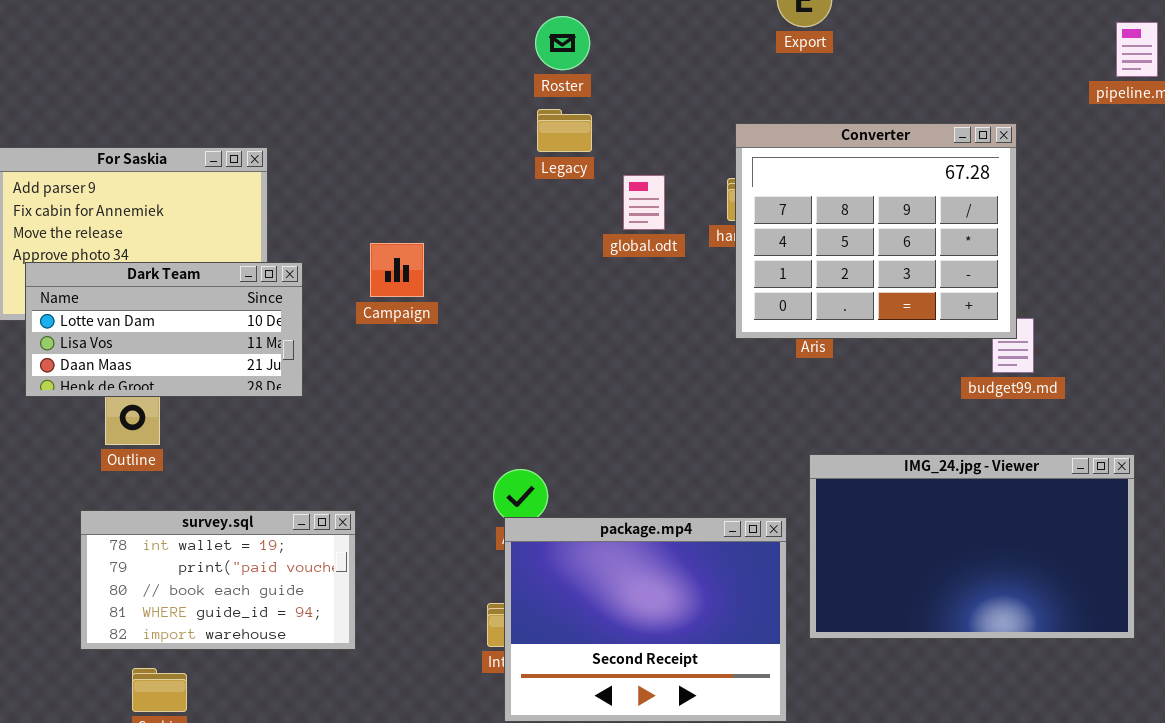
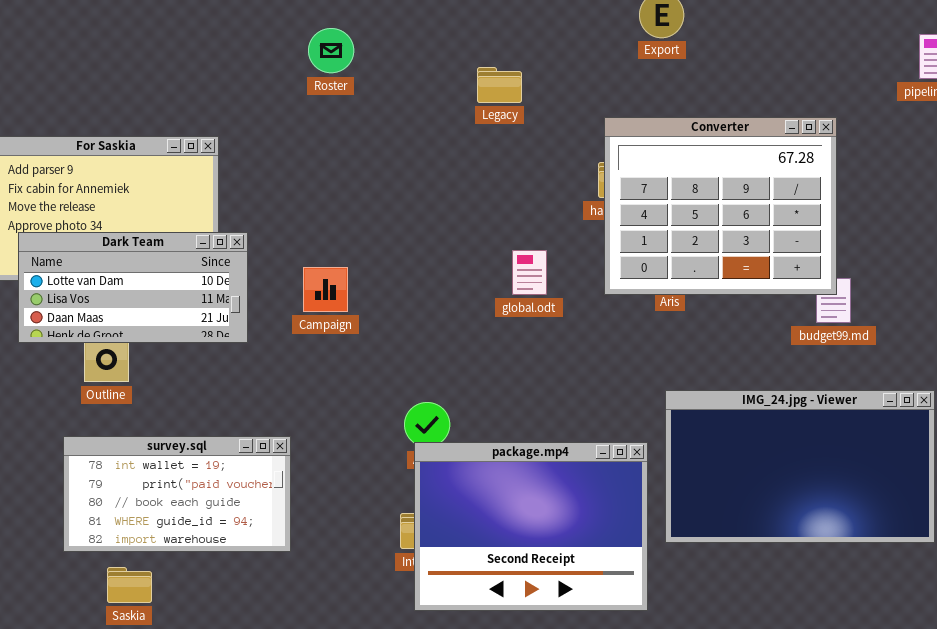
Roster: [535,16,590,70] -> [308,28,354,73], moved
Legacy: [537,109,592,152] -> [477,67,522,103], moved
global.odt: [623,175,665,230] -> [512,250,547,295], moved
Campaign: [370,243,424,297] -> [303,267,348,312], moved

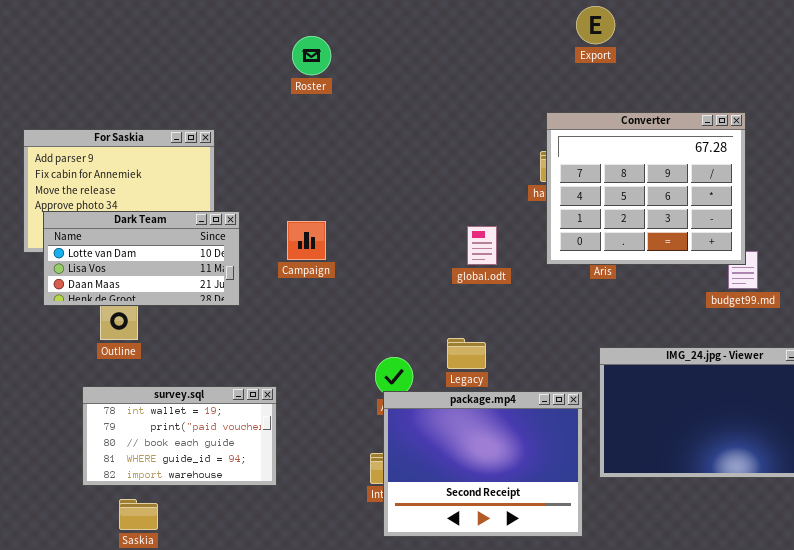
Legacy: [477,67,522,103] -> [447,338,486,369], moved
Campaign: [303,267,348,312] -> [287,221,326,260], moved

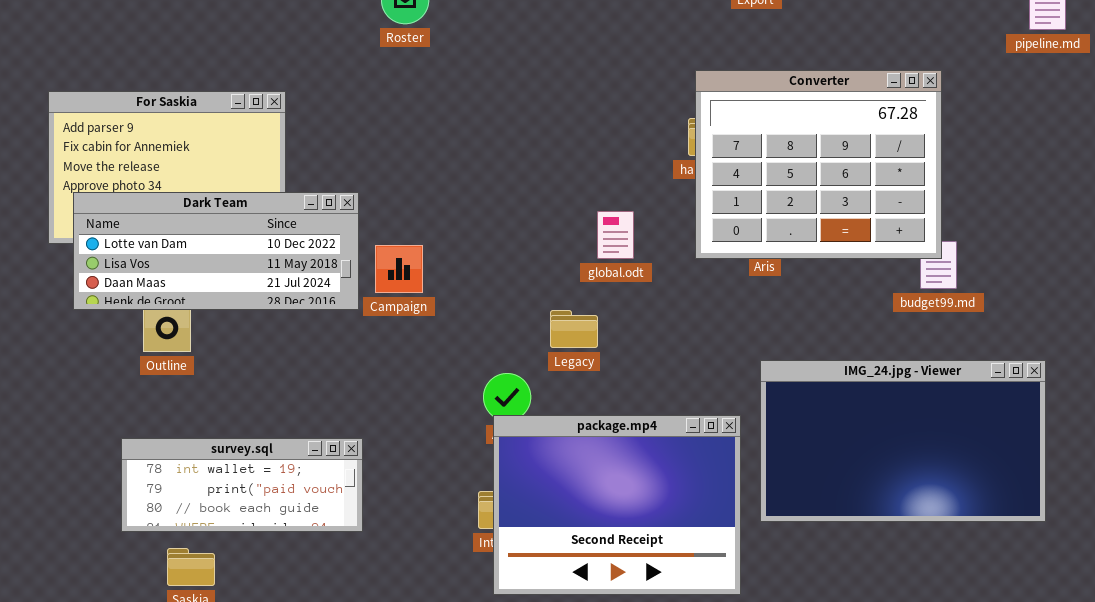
Dark Team: [43,211,240,306] -> [73,192,359,310], resized
Campaign: [287,221,326,260] -> [375,245,423,293], moved
Legacy: [447,338,486,369] -> [550,310,598,348], moved
survey.sql: [82,386,277,486] -> [121,438,363,532], resized

